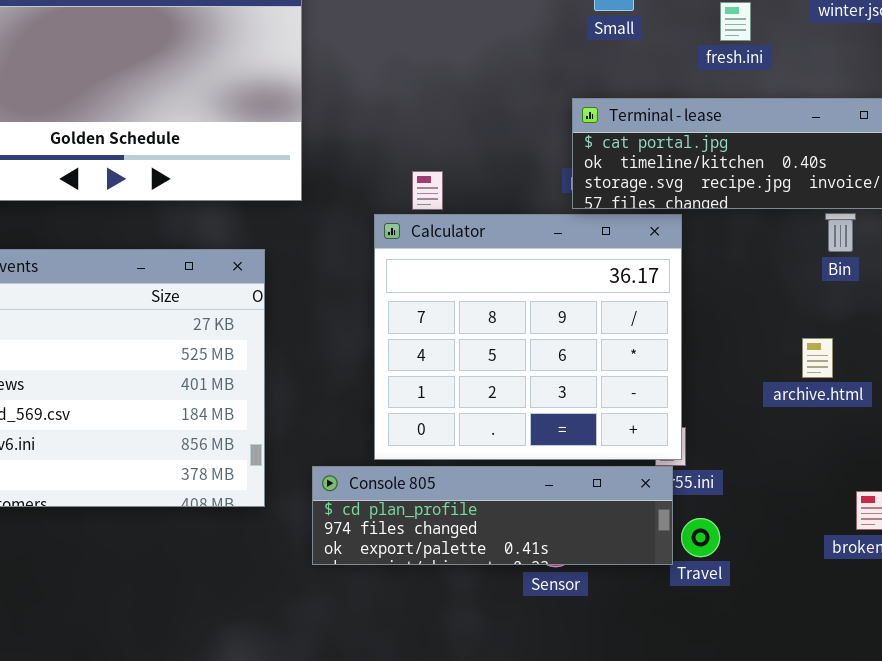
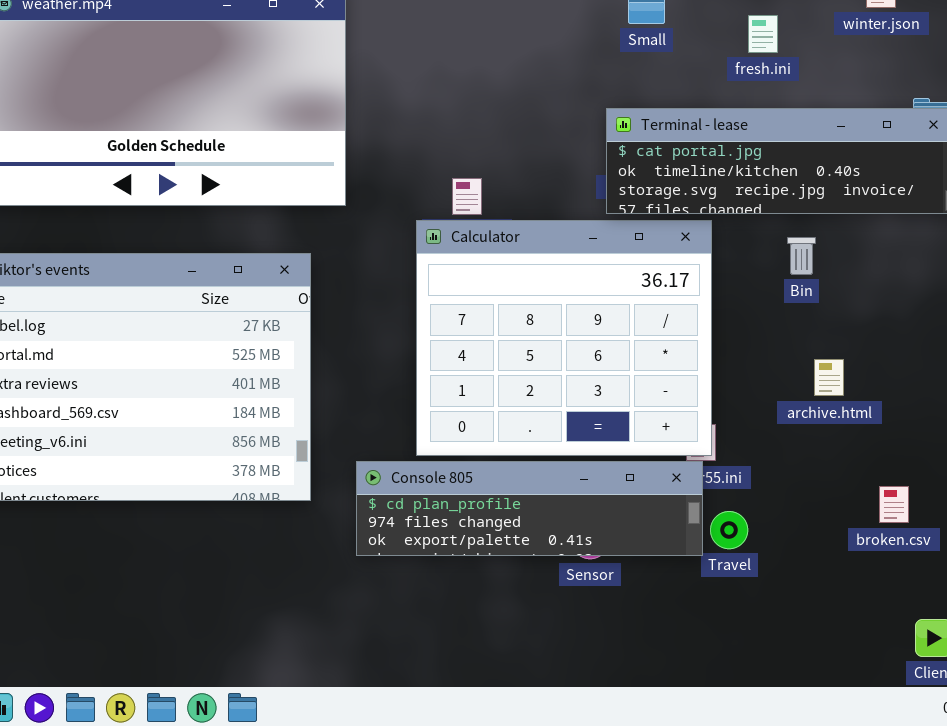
Bin: [825,213,856,252] -> [787,237,816,275], moved
archive.html: [802,338,833,378] -> [814,359,844,396], moved

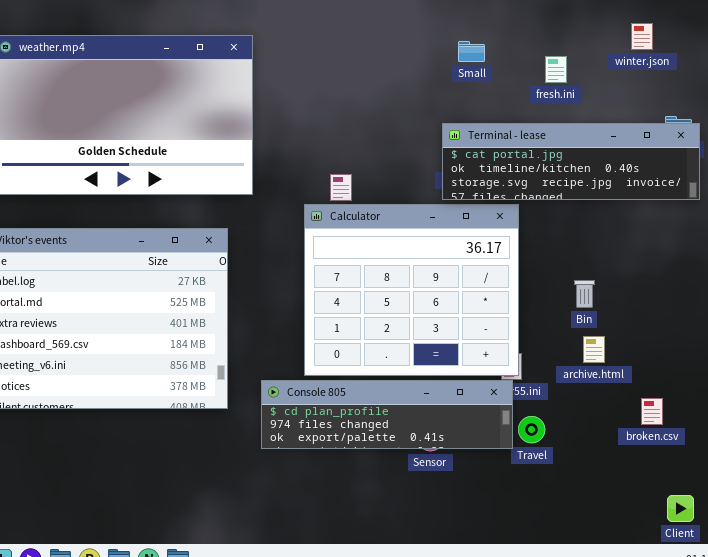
Bin: [787,237,816,275] -> [574,280,595,308], moved
archive.html: [814,359,844,396] -> [583,336,605,363], moved

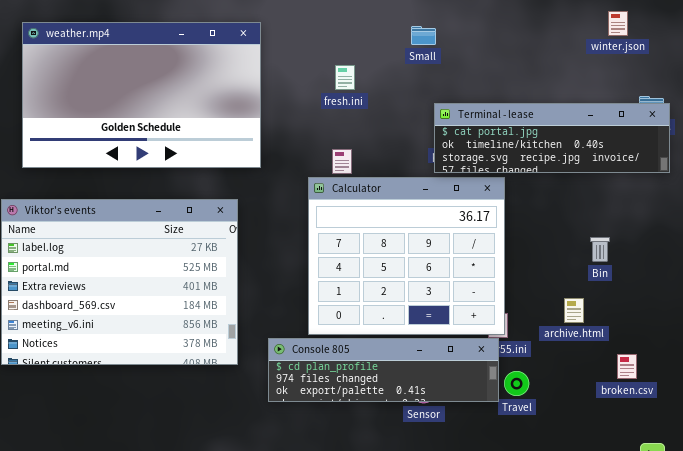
Small: [458,41,485,62] -> [411,26,436,45], moved
fresh.ini: [545,56,567,83] -> [335,65,355,90], moved
Bin: [574,280,595,308] -> [590,237,610,262], moved

